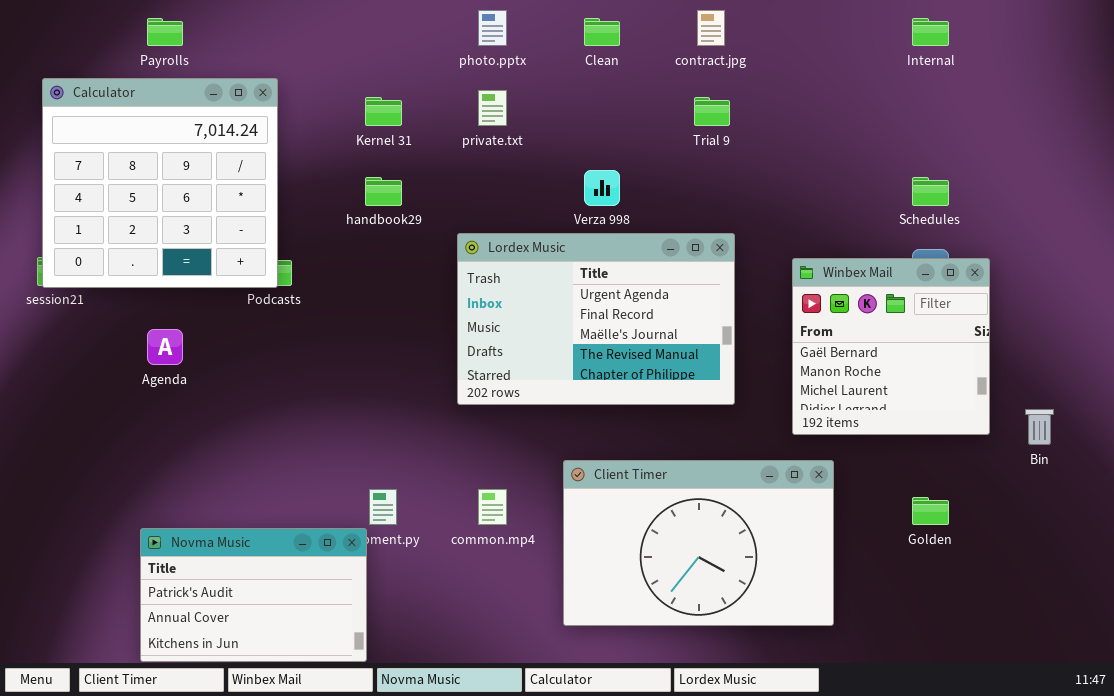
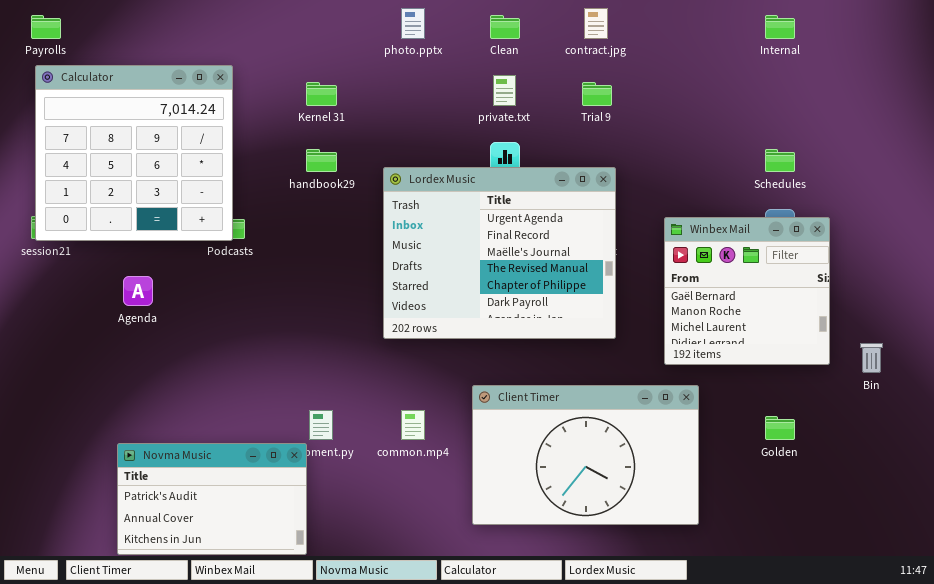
Payrolls: [147,18,183,46] -> [31,15,61,39], moved
private.txt: [478,90,507,126] -> [493,75,516,106], moved
Lordex Music: [457,233,735,405] -> [383,167,616,339], resized

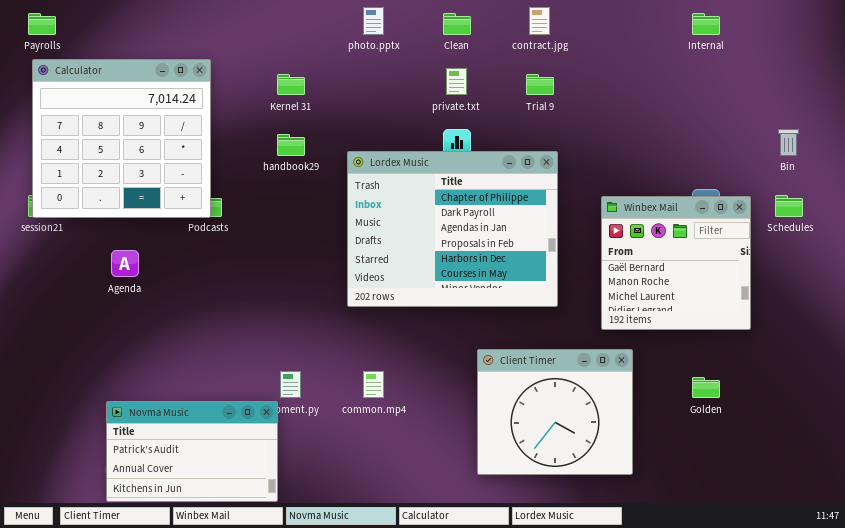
Schedules: [765,149,795,172] -> [775,195,803,217], moved
Lordex Music: [383,167,616,339] -> [347,151,558,307], scrolled down 4 rows
Bin: [860,343,883,373] -> [778,129,799,156], moved
Client Timer: [472,385,699,525] -> [477,349,633,475], resized

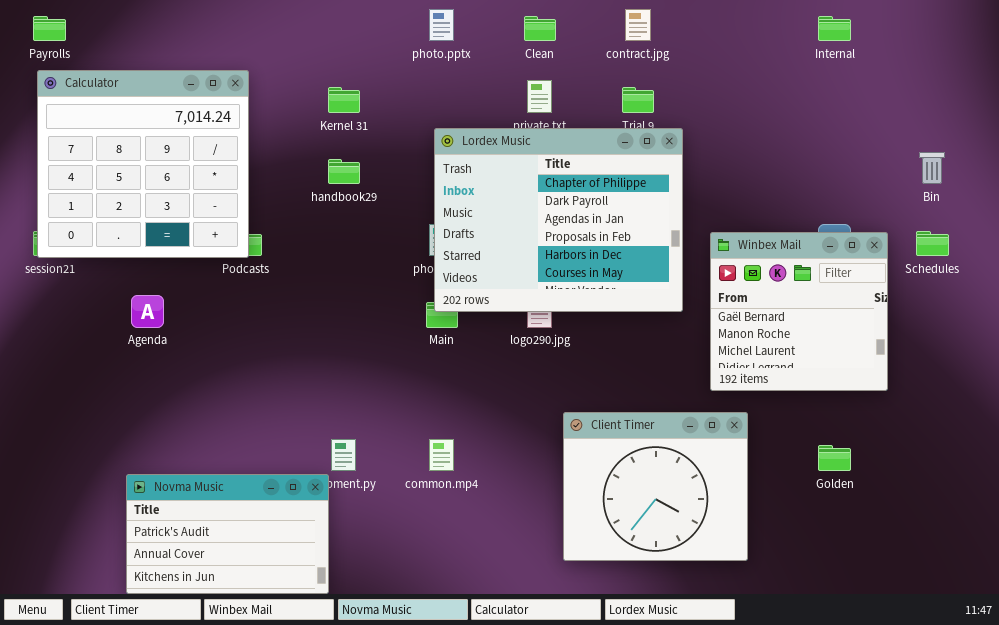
Lordex Music: [347,151,558,307] -> [434,128,683,312], moved

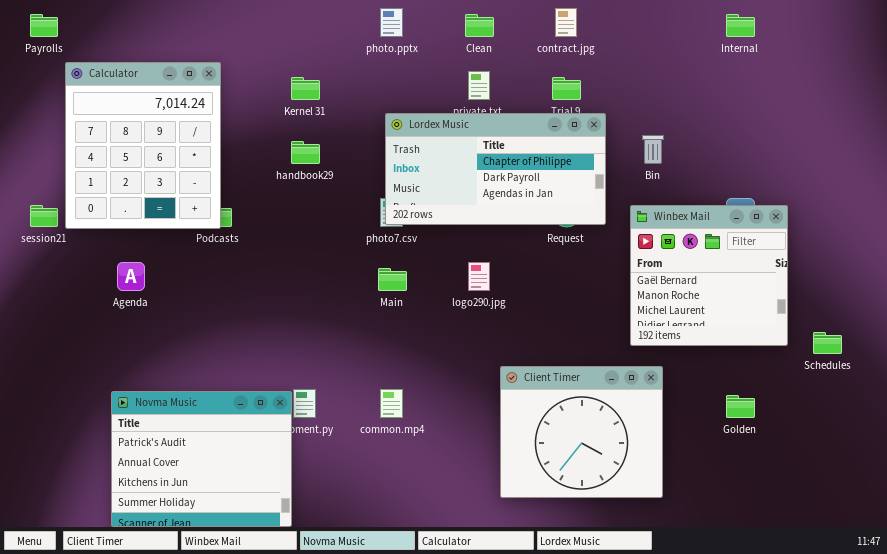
Calculator: [37,70,249,258] -> [65,62,221,229], resized
Lordex Music: [434,128,683,312] -> [385,113,606,225], resized
Bin: [919,152,945,184] -> [642,135,664,164], moved
Schedules: [916,231,949,256] -> [813,332,842,354], moved
Novma Music: [126,474,329,594] -> [111,391,292,527], resized

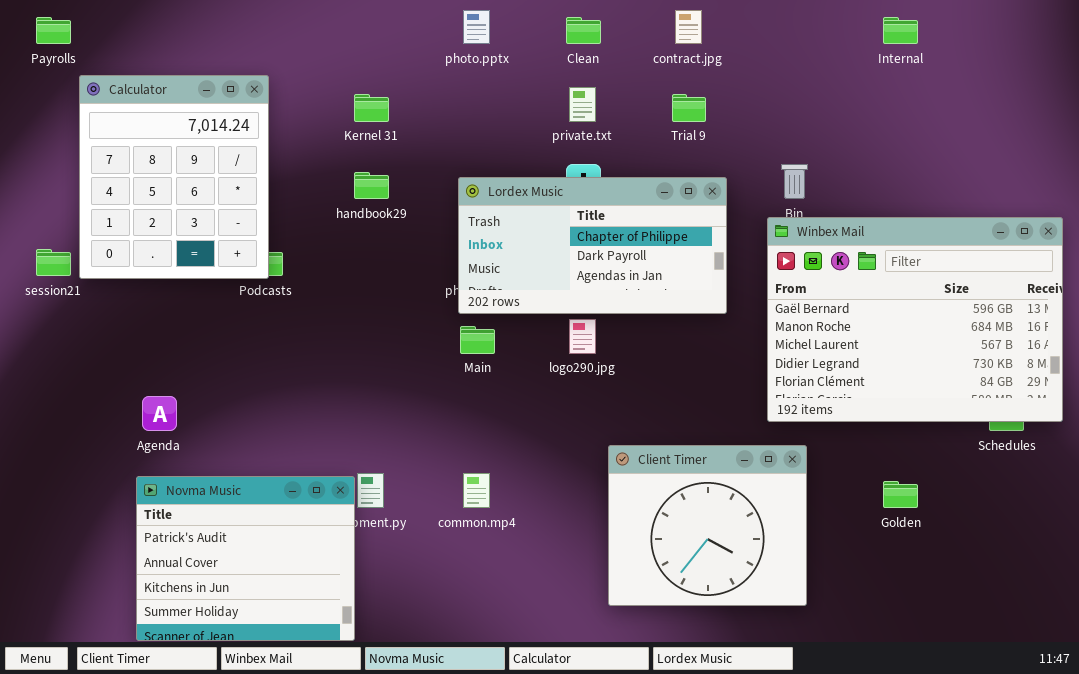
Lordex Music: [385,113,606,225] -> [458,177,727,314], moved
Winbex Mail: [630,205,788,346] -> [767,217,1063,422], resized
Agenda: [117,262,145,291] -> [142,396,177,431], moved

